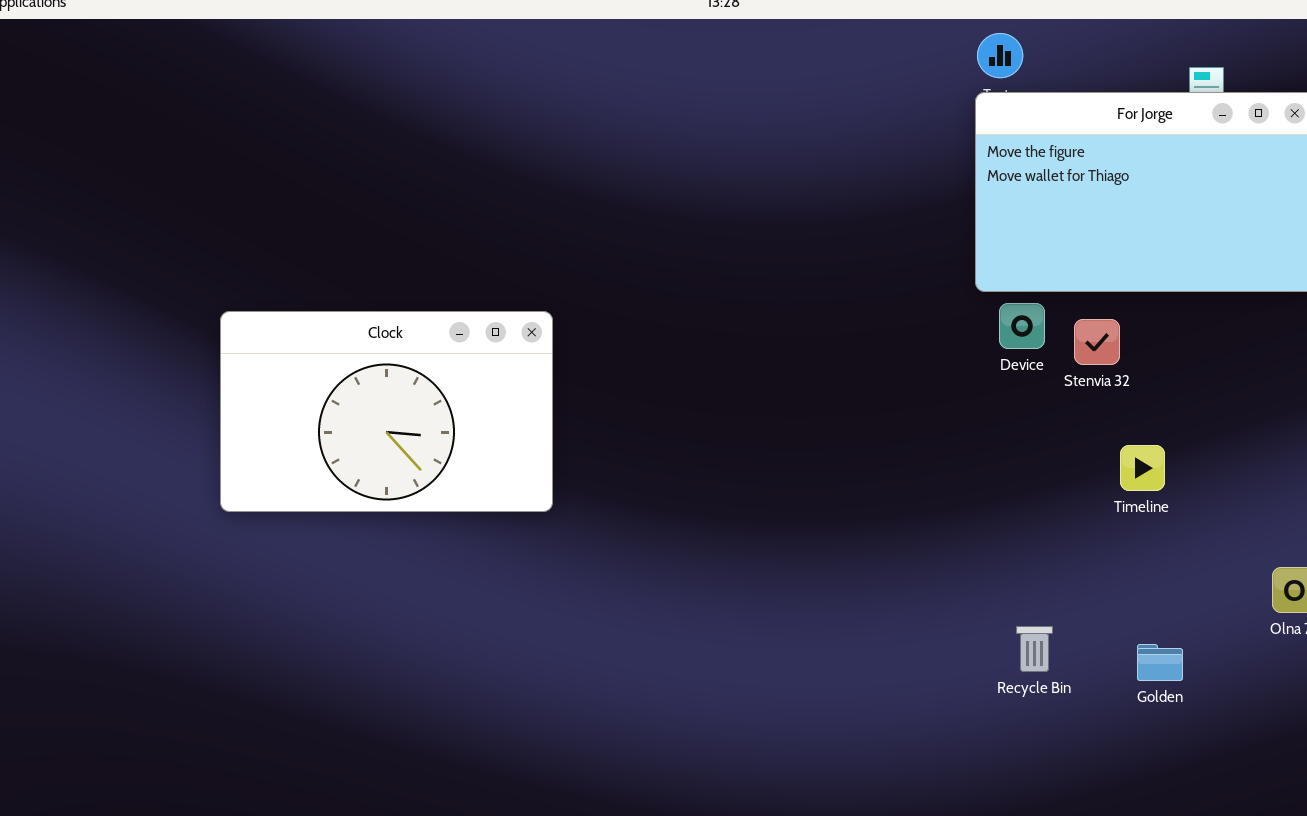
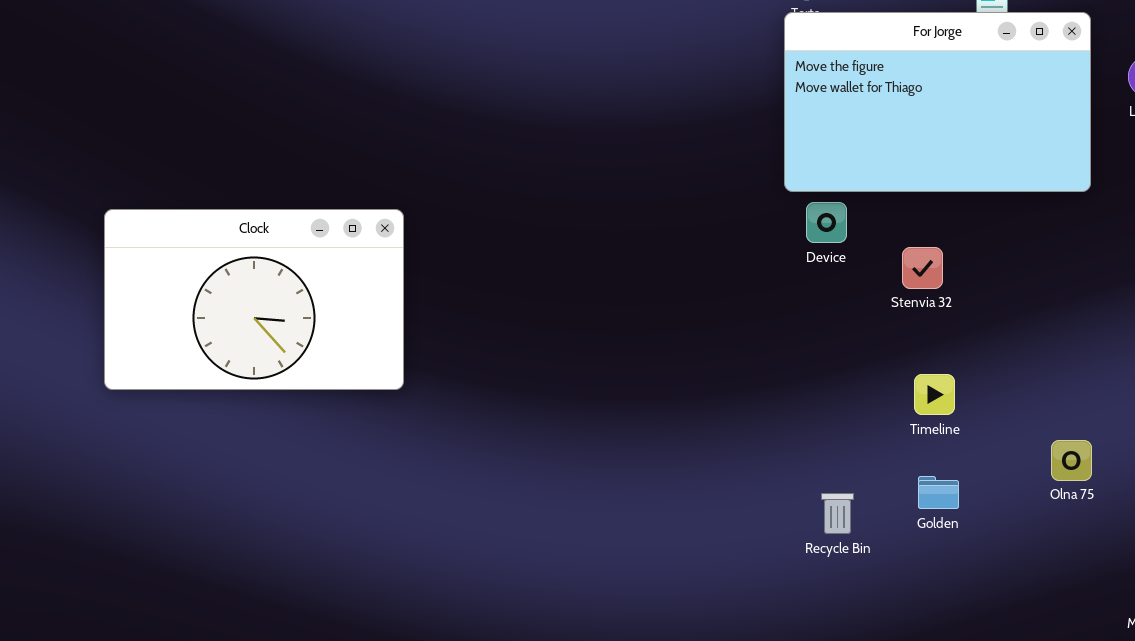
Stenvia 32: [1074,319,1120,365] -> [902,247,943,289], moved
Timeline: [1120,445,1165,491] -> [914,374,955,415], moved
Golden: [1137,644,1183,681] -> [918,476,959,509], moved

